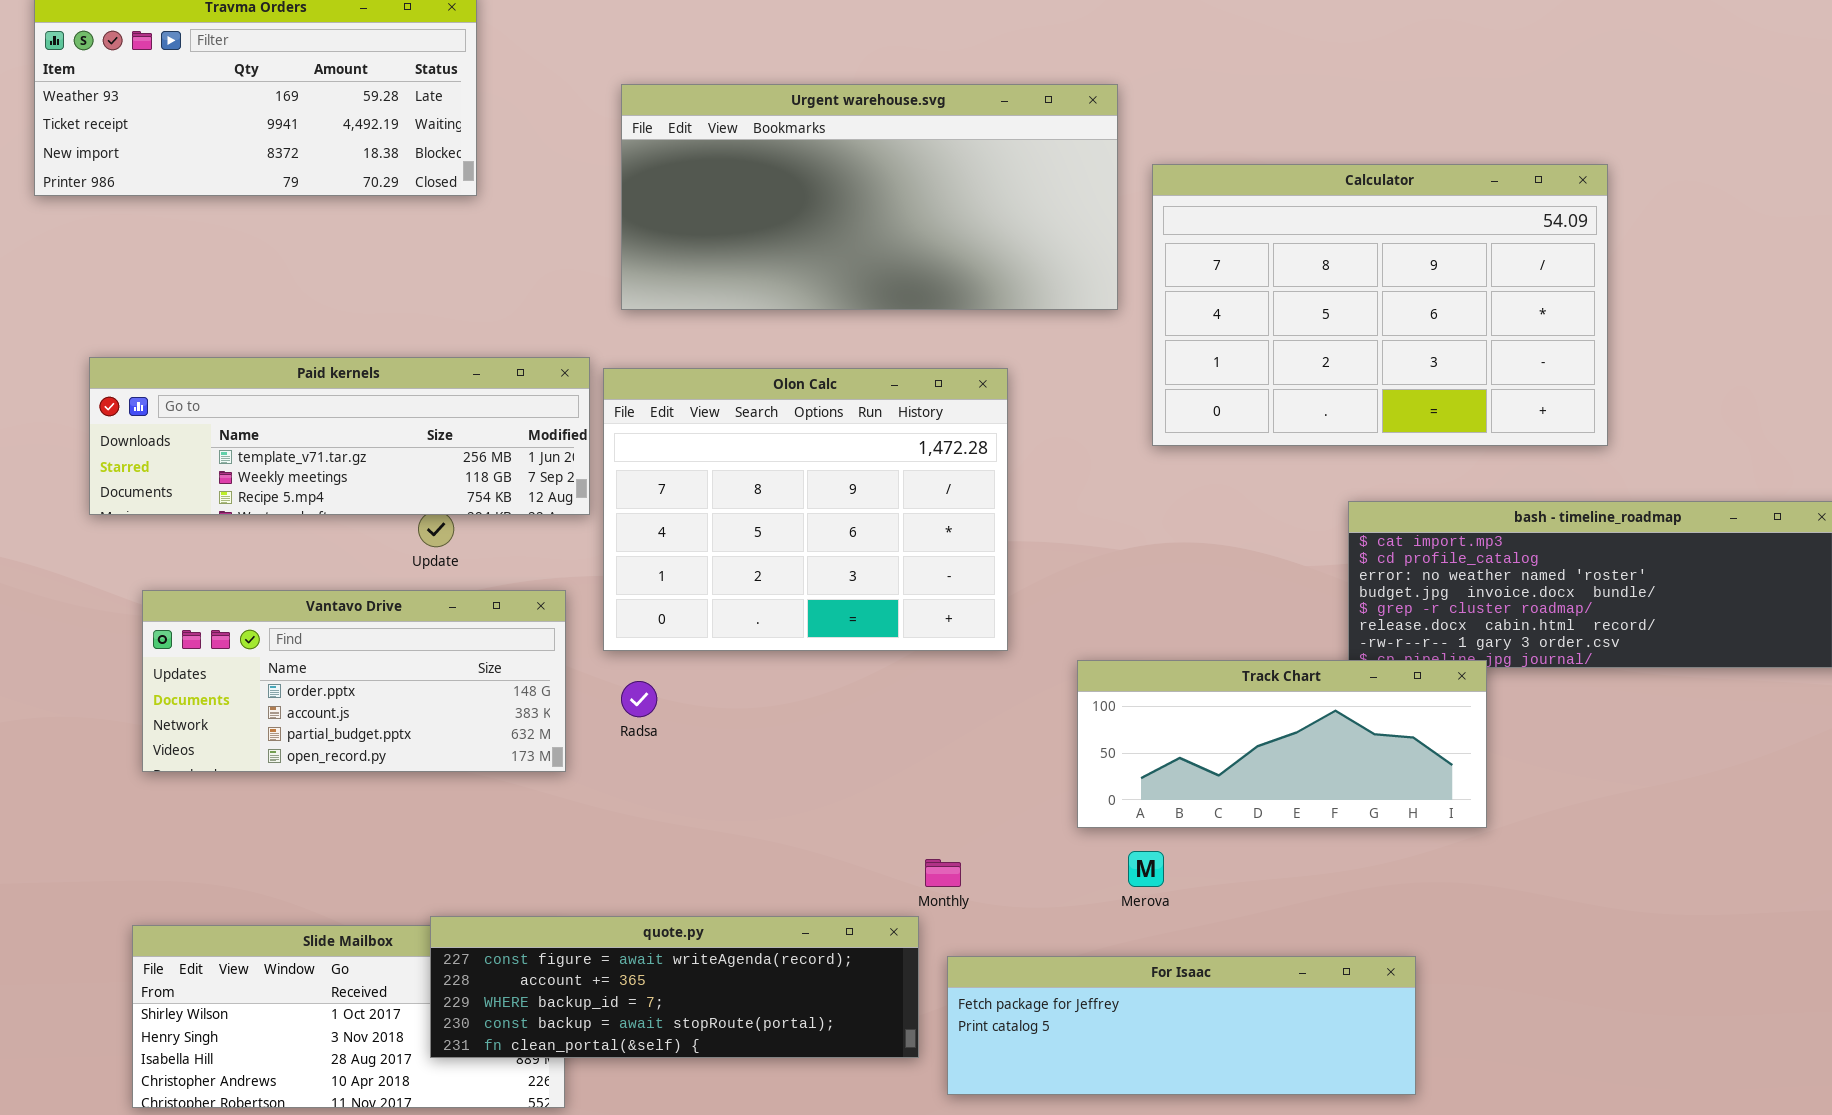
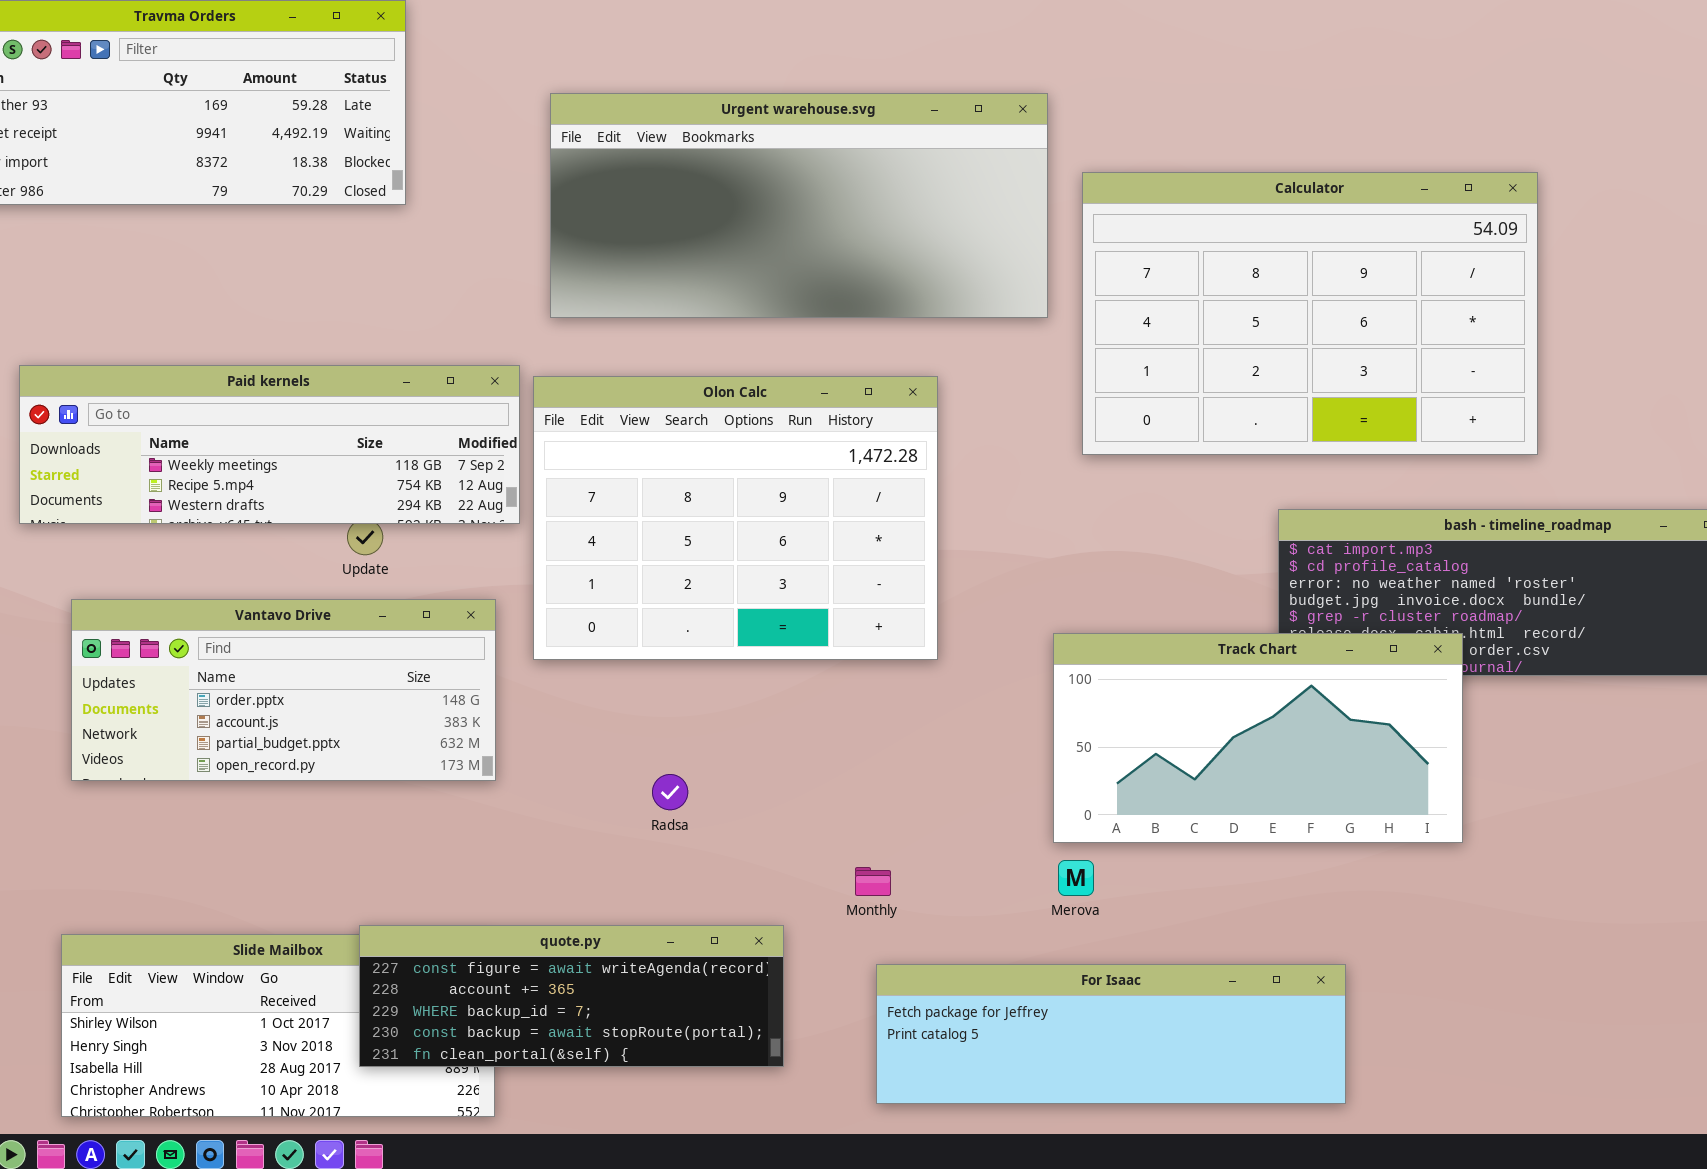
Paid kernels: [89,357,590,515] -> [19,365,520,524], scrolled down 1 row
Track Chart: [1077,660,1487,828] -> [1053,633,1463,843], moved, resized
Radsa: [621,681,657,717] -> [652,774,688,810], moved
quote.py: [430,916,919,1058] -> [359,925,784,1067], resized

